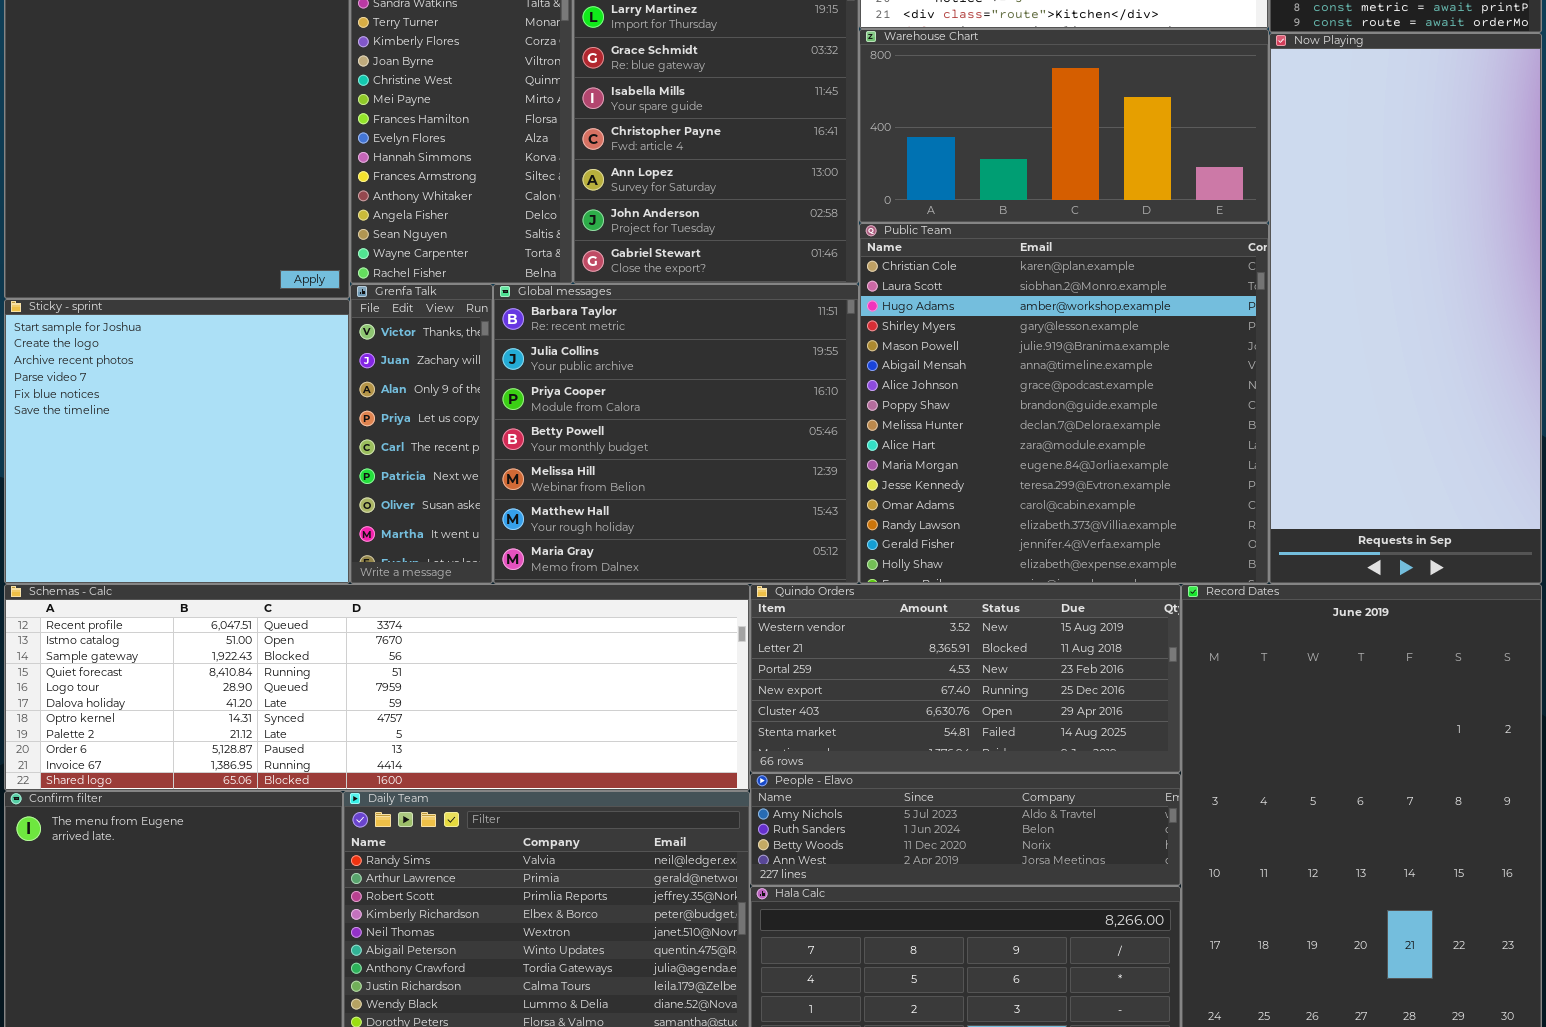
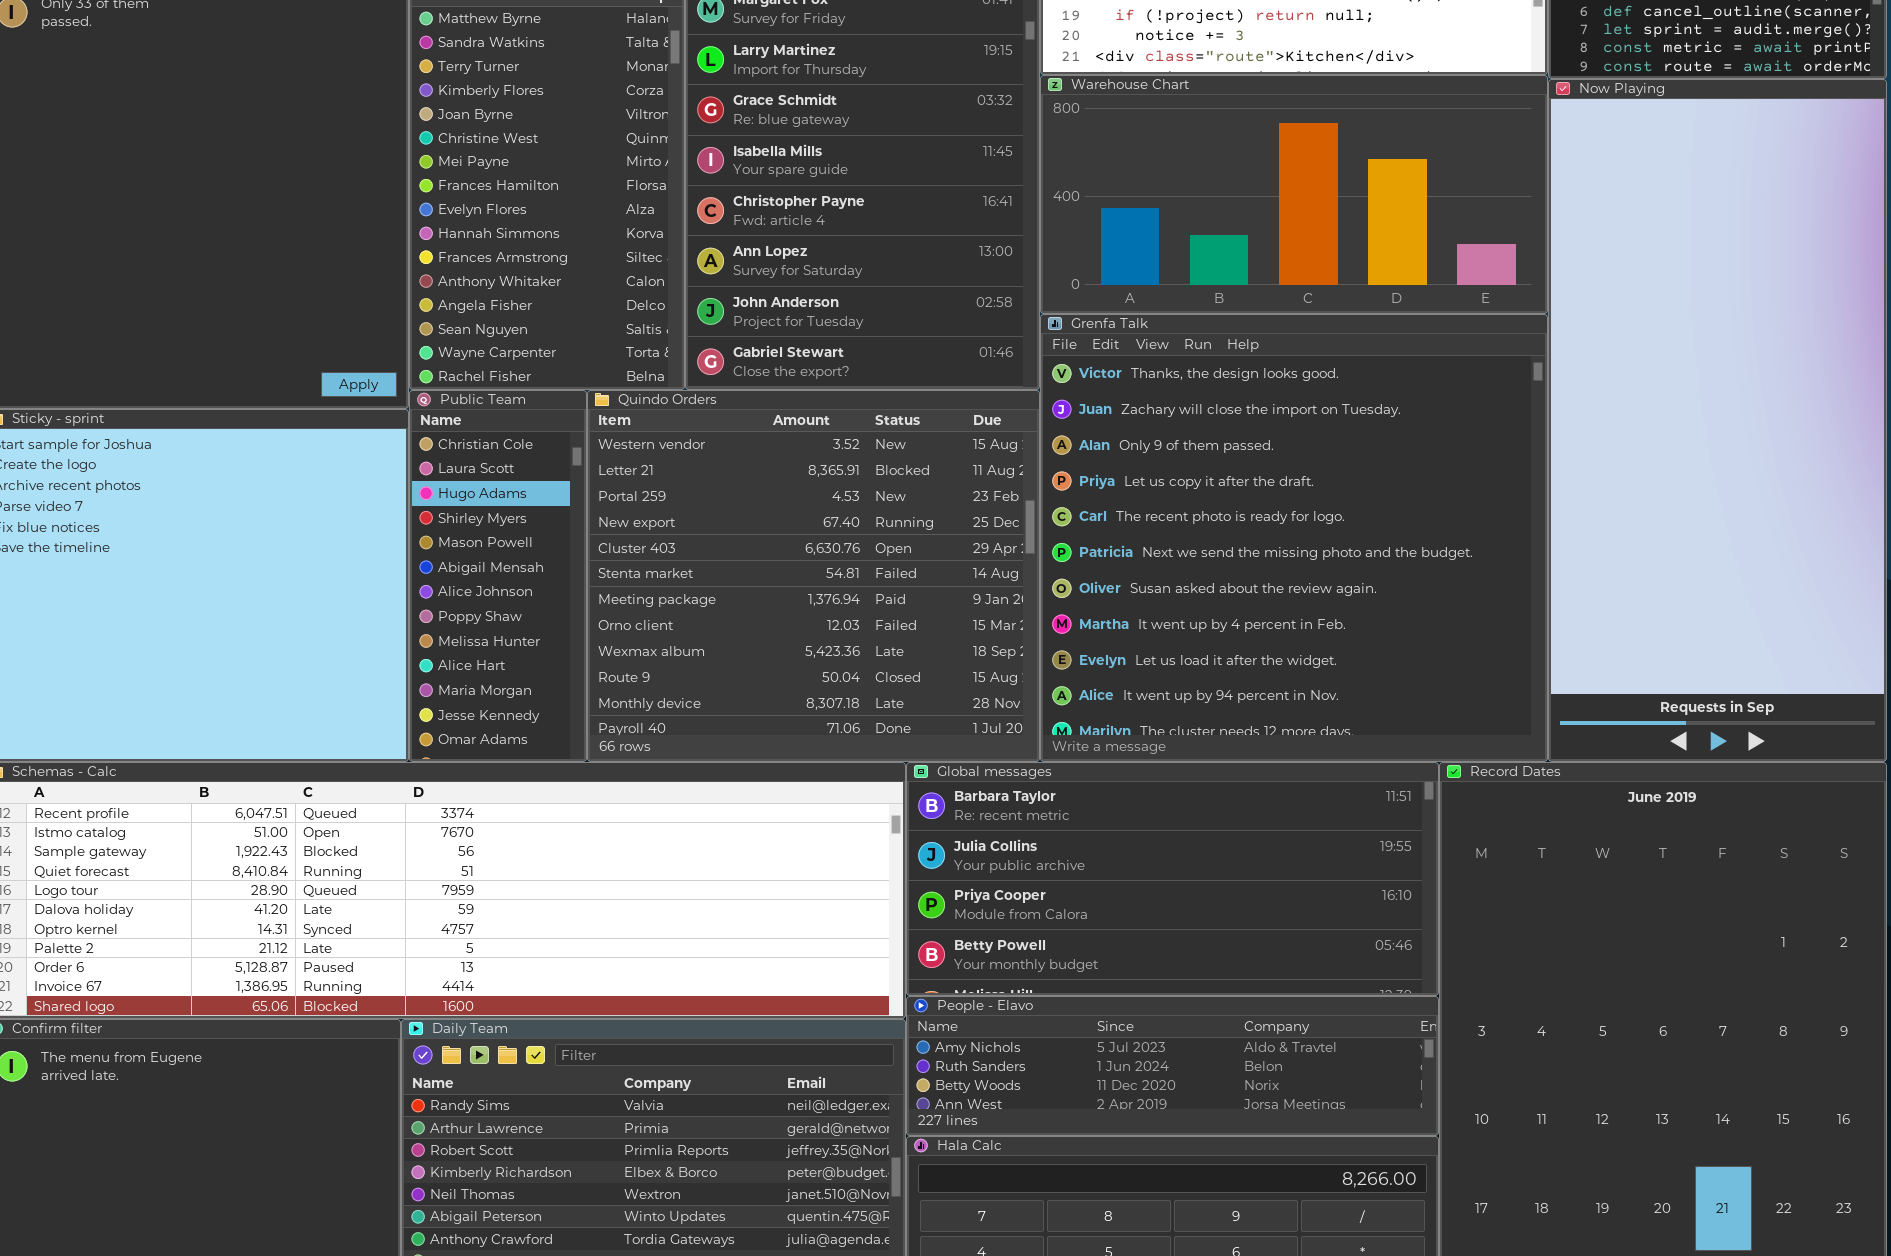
Public Team: [859,223,1269,584] -> [409,390,587,762], moved, resized
Grenfa Talk: [350,284,493,584] -> [1040,314,1548,762], moved, resized
Global messages: [493,284,859,584] -> [906,762,1439,996], moved, resized
Quindo Orders: [750,584,1181,773] -> [587,390,1040,762], moved, resized

